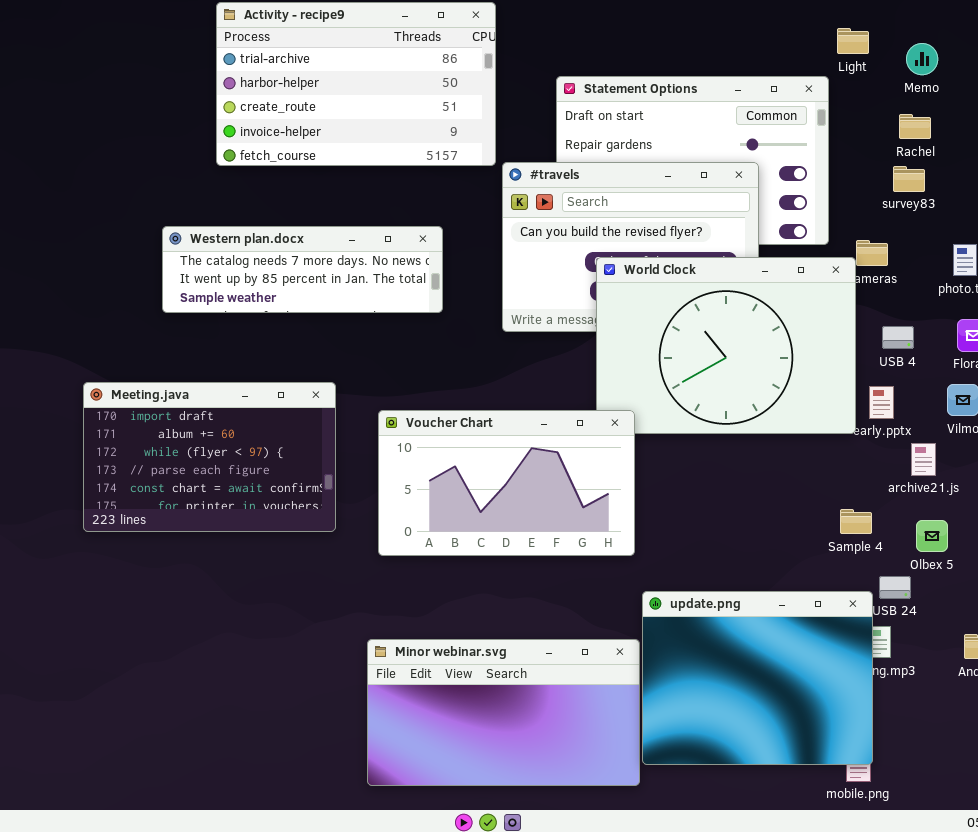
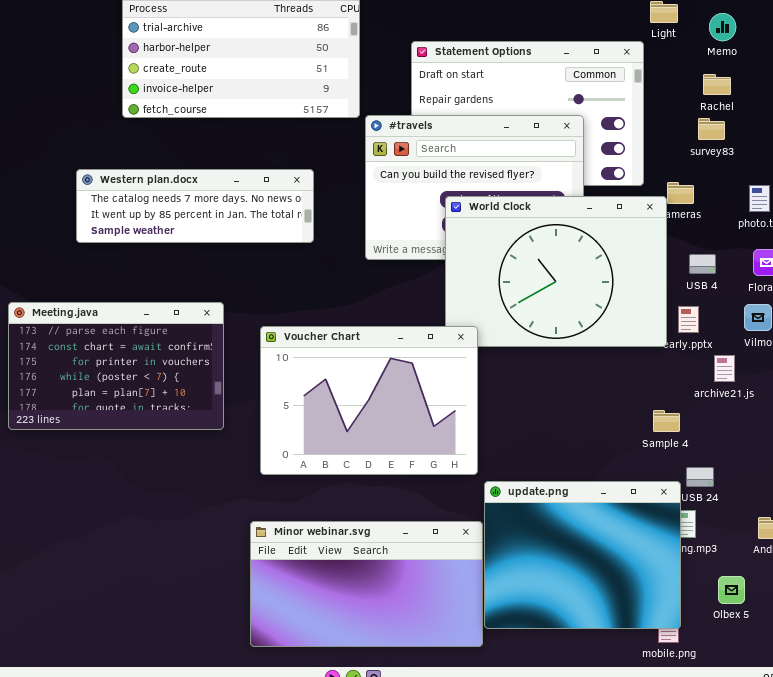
Meeting.java: [83,382,336,532] -> [8,302,224,430], scrolled down 3 rows
Voucher Chart: [378,410,635,556] -> [260,326,478,475], resized
Olbex 5: [916,520,948,552] -> [718,576,745,604], moved

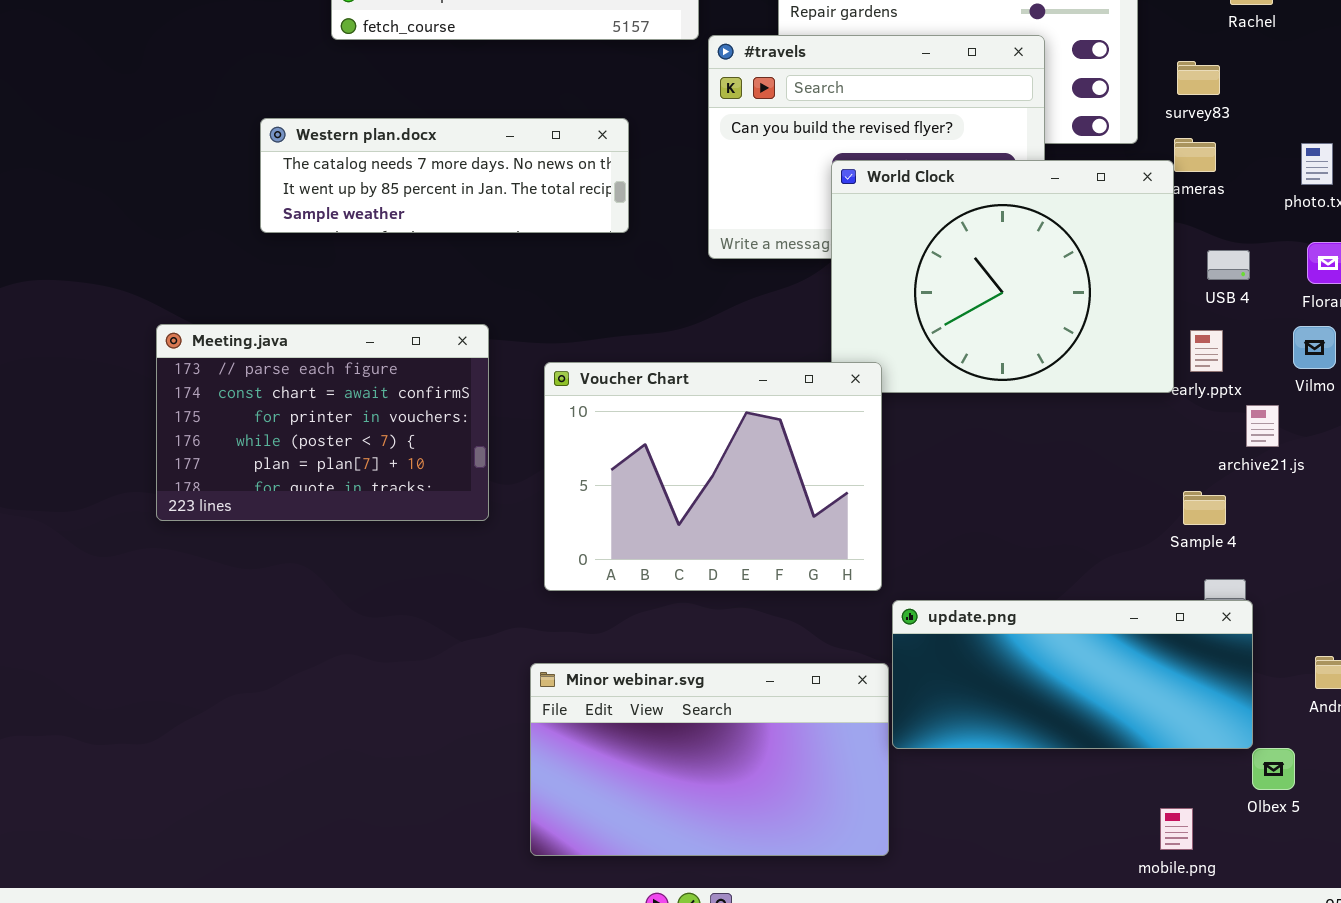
survey83: [698,118,725,140] -> [1177,61,1220,95], moved
Sample 4: [653,410,680,432] -> [1183,491,1226,525], moved
update.png: [484,481,681,629] -> [892,600,1253,749], resized

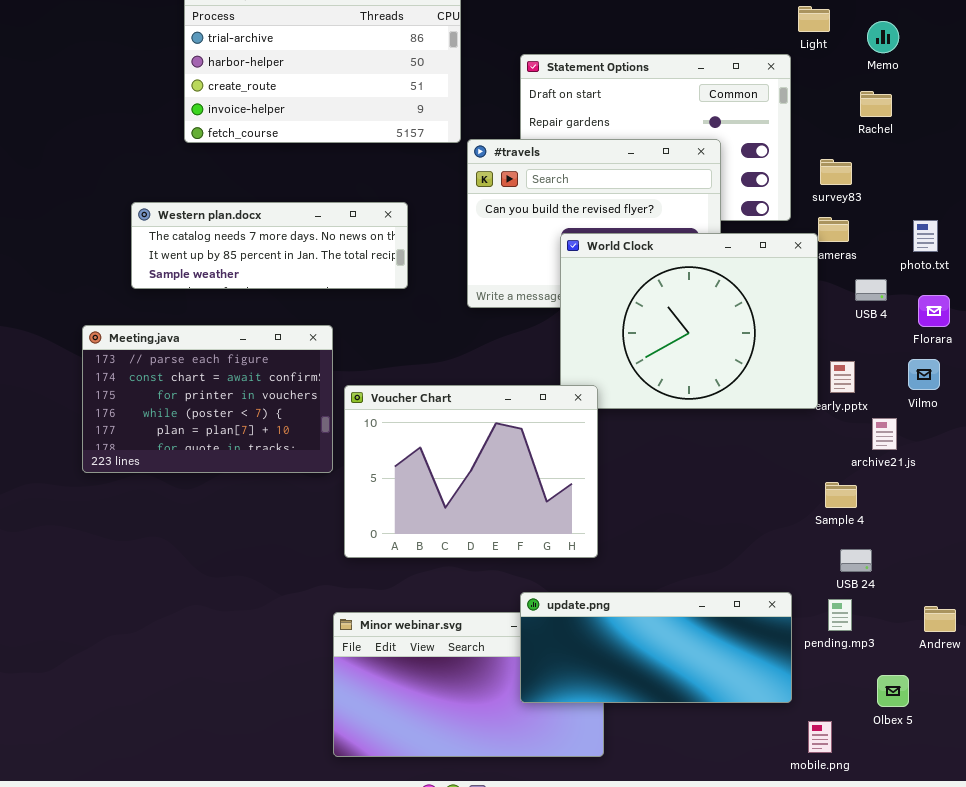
USB 4: [1207,250,1250,280] -> [855,279,887,301], moved
Meeting.java: [156,324,489,521] -> [82,325,333,473], moved
update.png: [892,600,1253,749] -> [520,592,792,703], moved

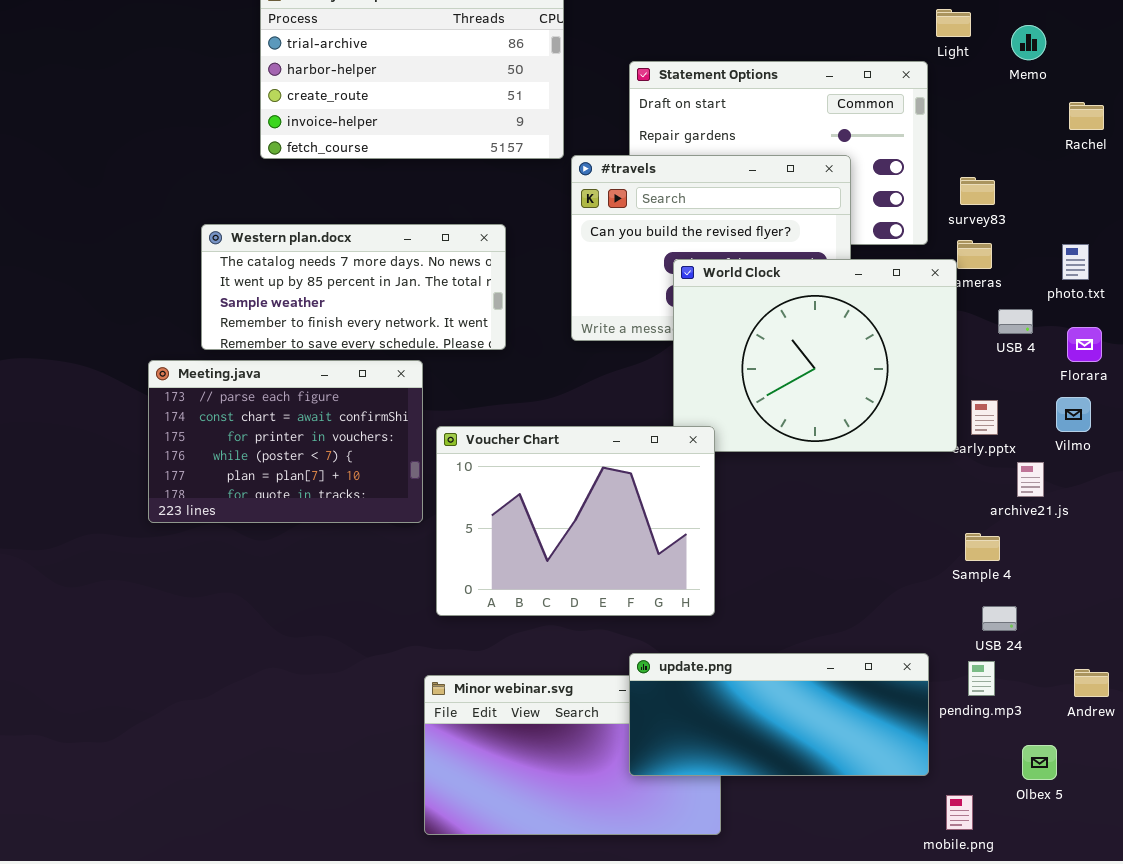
Rachel: [860,91,892,117] -> [1069,102,1104,130], moved
Western plan.docx: [131,202,408,289] -> [201,224,506,350], resized

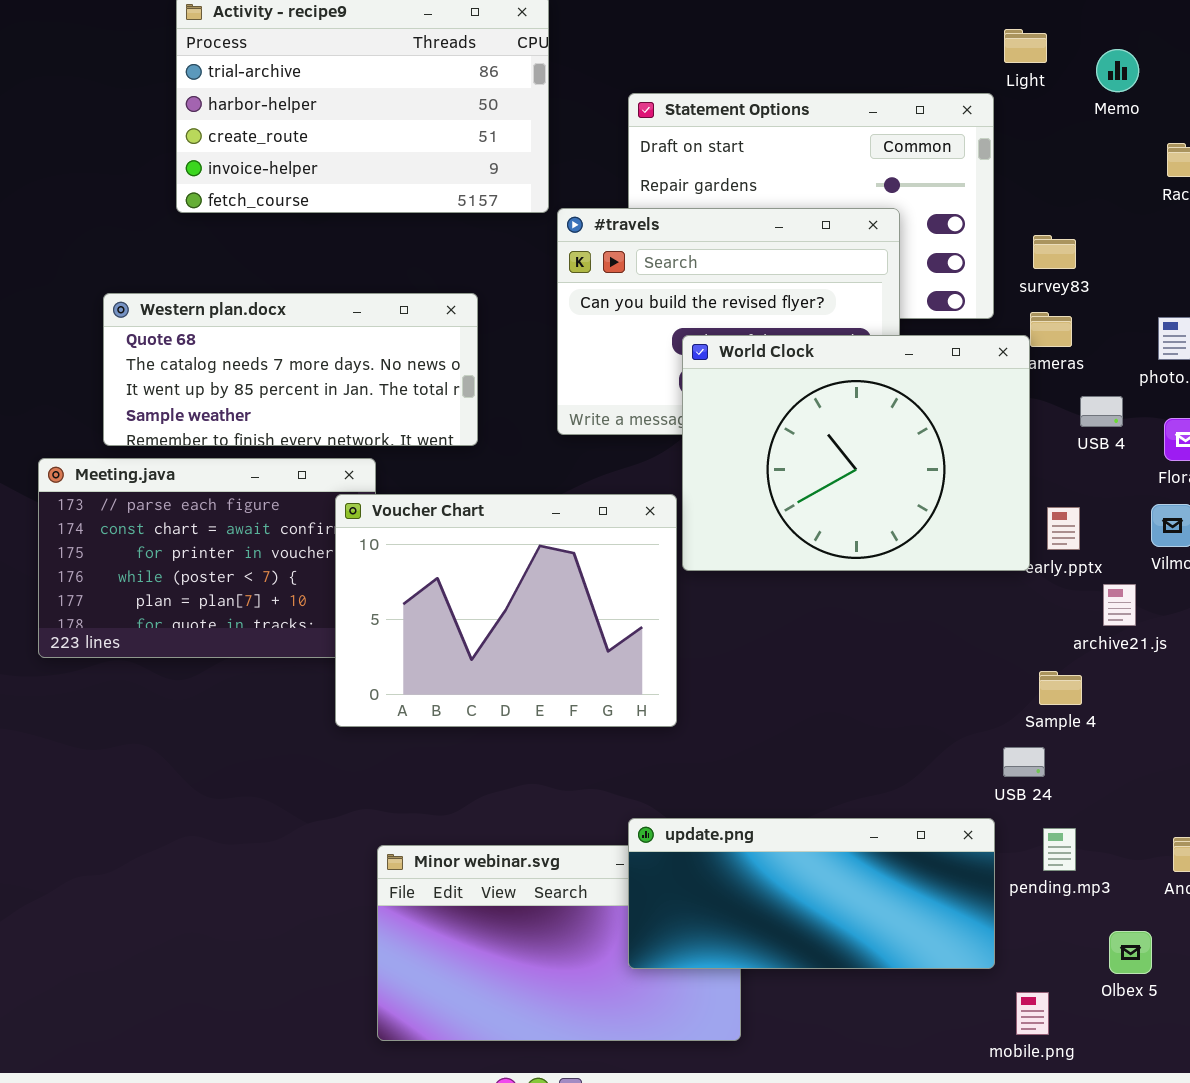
Western plan.docx: [201,224,506,350] -> [103,293,478,446], scrolled up 1 row
Voucher Chart: [436,426,715,616] -> [335,494,677,727], moved
USB 24: [982,606,1017,631] -> [1003,747,1045,777], moved

